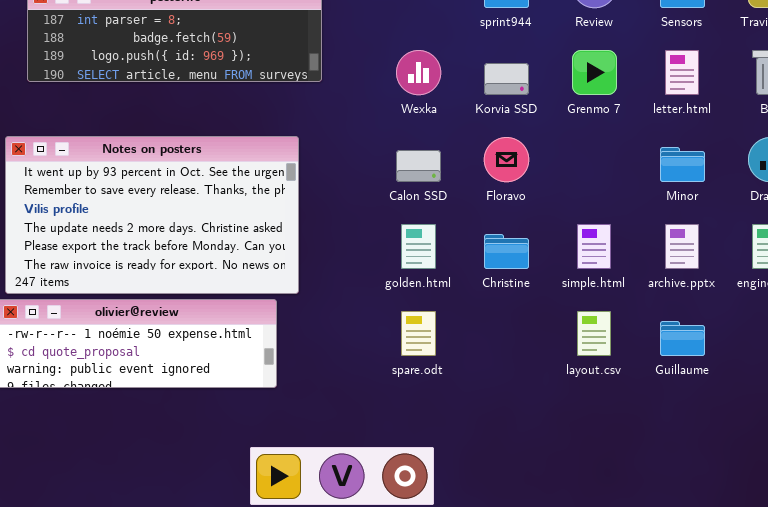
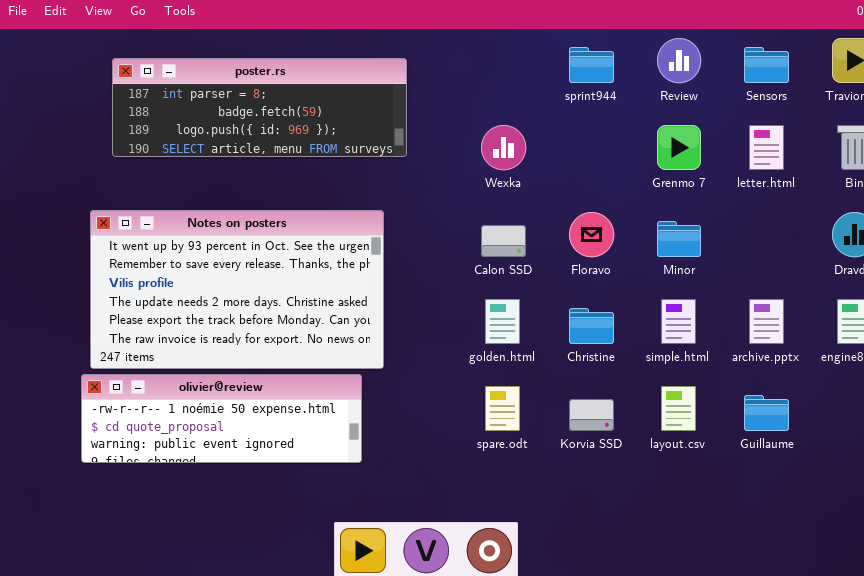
Korvia SSD: [484,63,529,95] -> [569,399,614,431], moved
Minor: [660,147,705,182] -> [657,221,701,257], moved

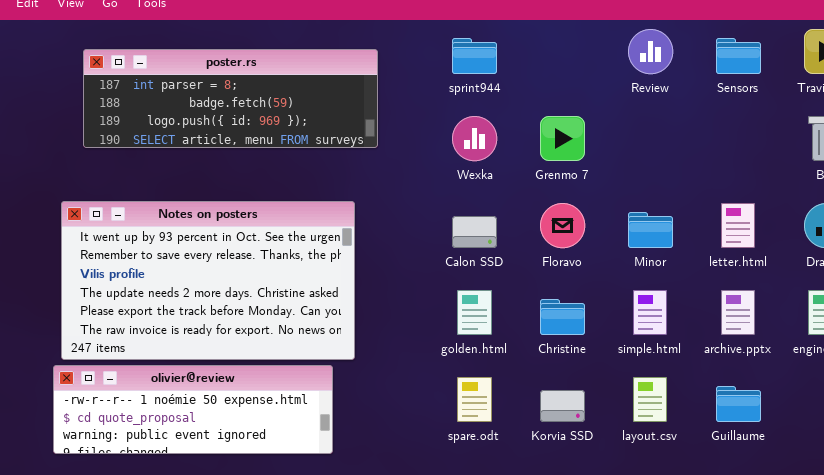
sprint944: [569,47,614,83] -> [452,38,497,74], moved
Grenmo 7: [657,125,701,170] -> [540,116,585,161], moved
letter.html: [749,125,784,170] -> [721,203,755,248], moved

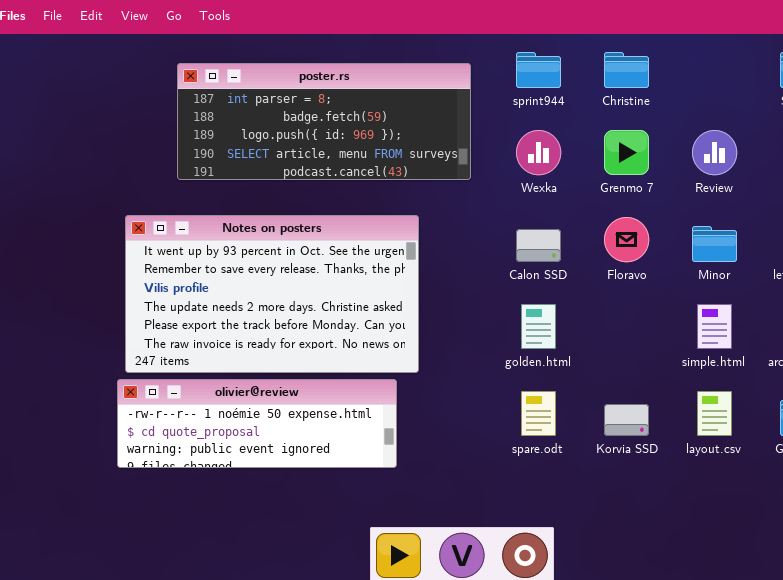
Review: [628,29,673,74] -> [692,130,737,175], moved
poster.rs: [83,49,378,148] -> [177,63,471,180], moved, resized
Christine: [540,299,585,335] -> [604,52,649,88], moved

